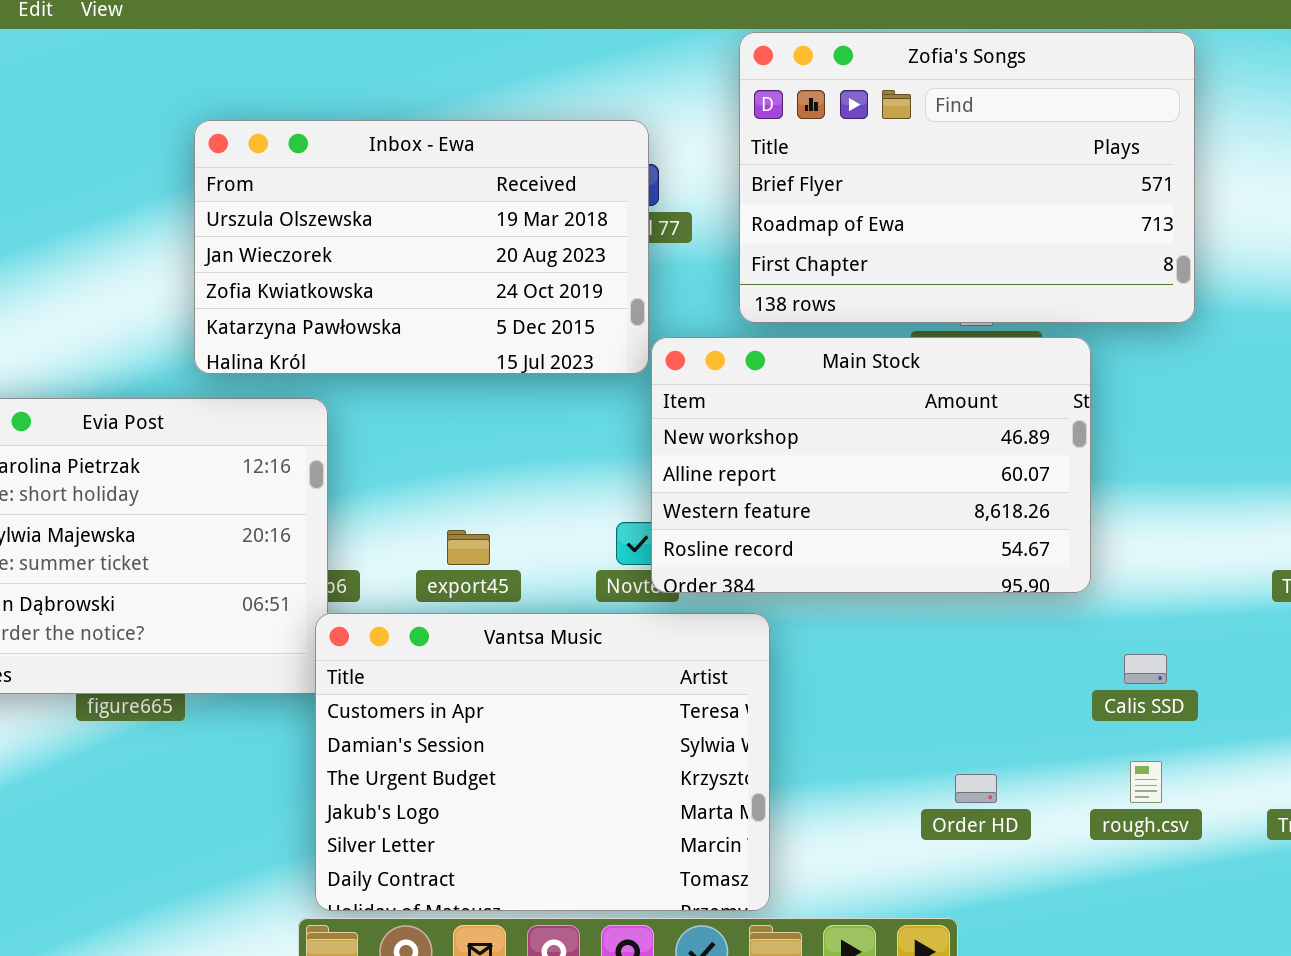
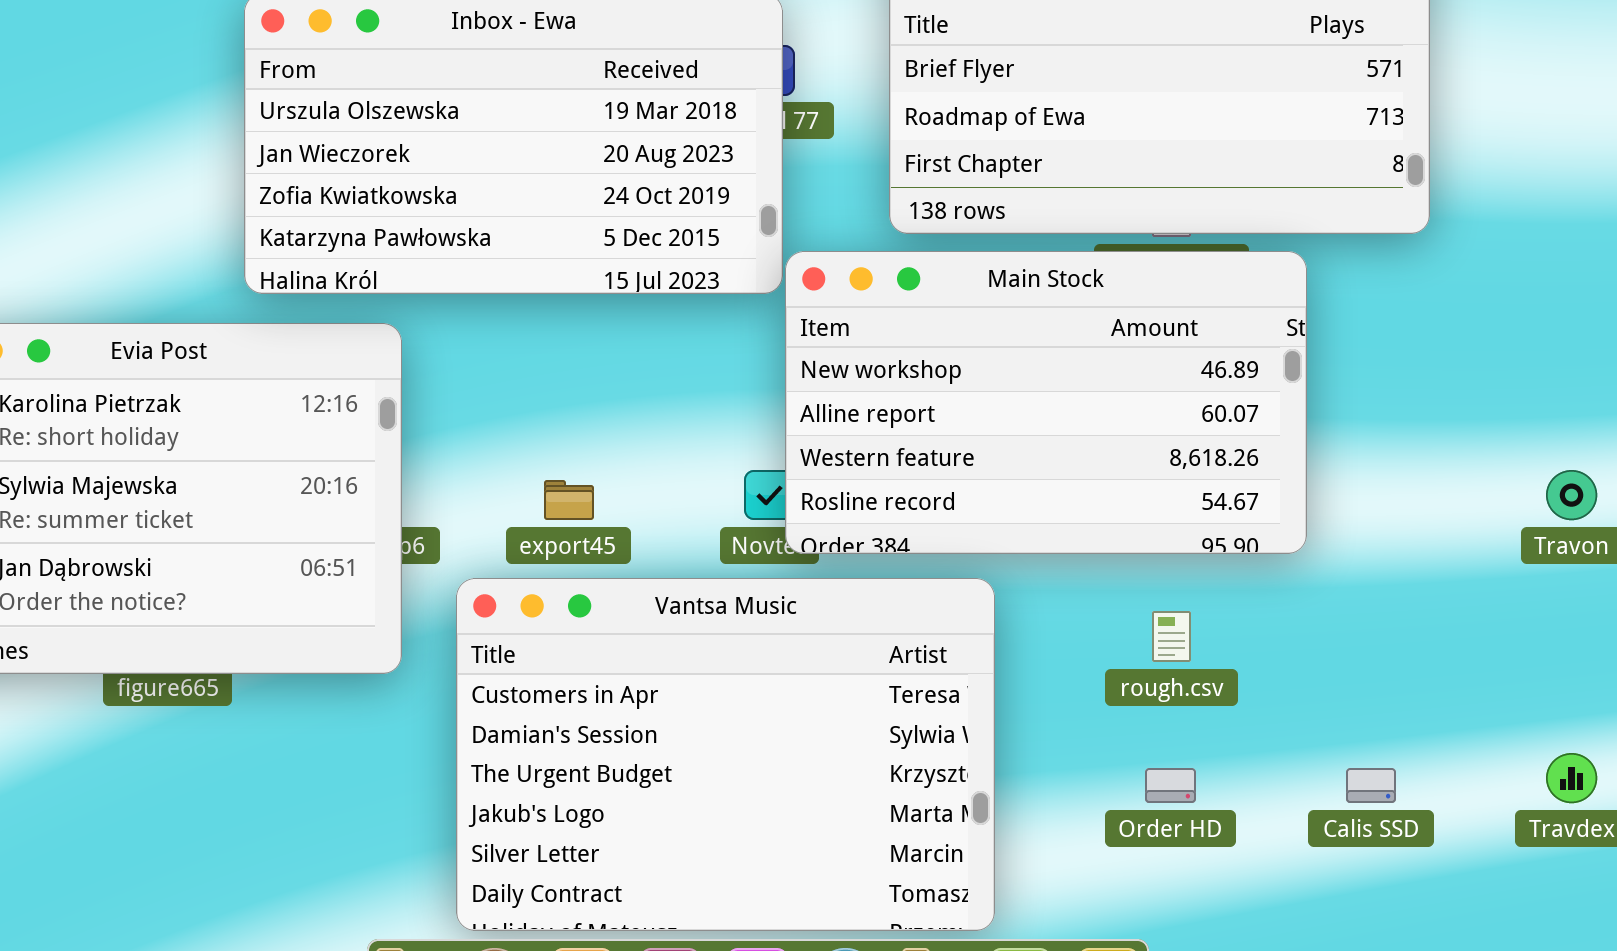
Vantsa Music: [315,613,770,911] -> [456,578,995,931], moved
Calis SSD: [1124,654,1167,684] -> [1346,768,1396,803], moved
rough.csv: [1130,761,1162,803] -> [1152,611,1191,662], moved

